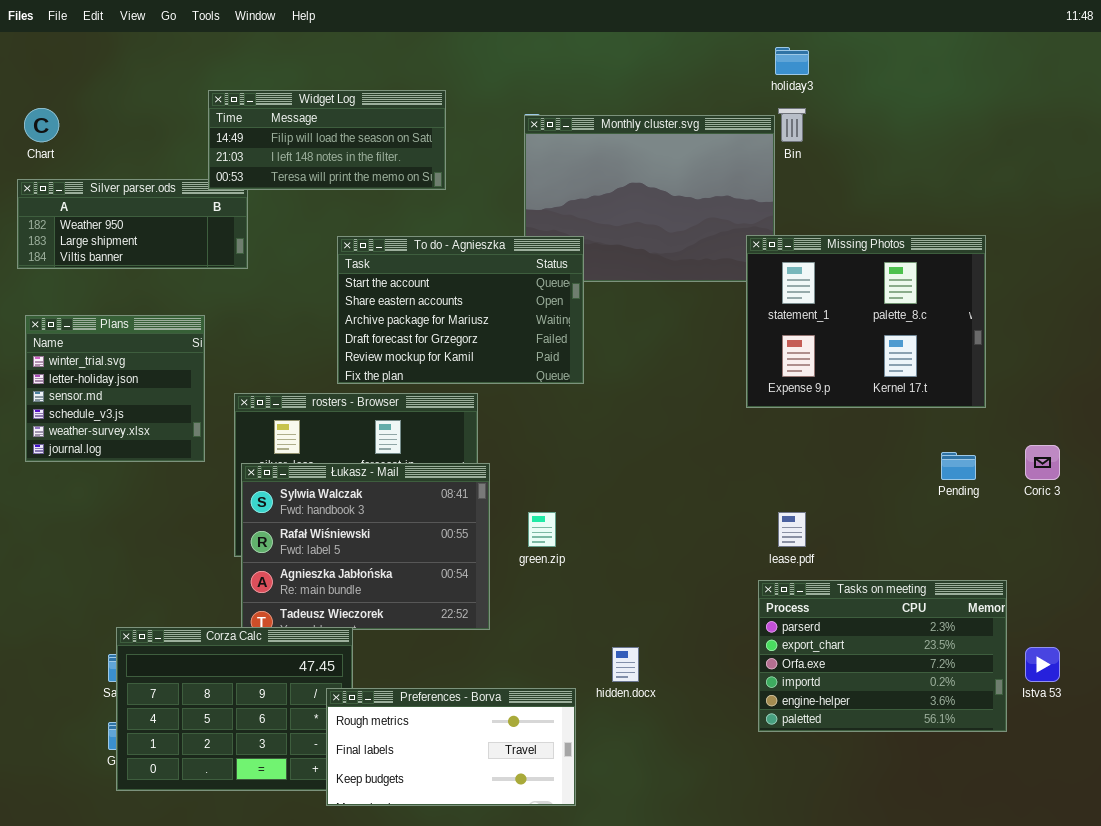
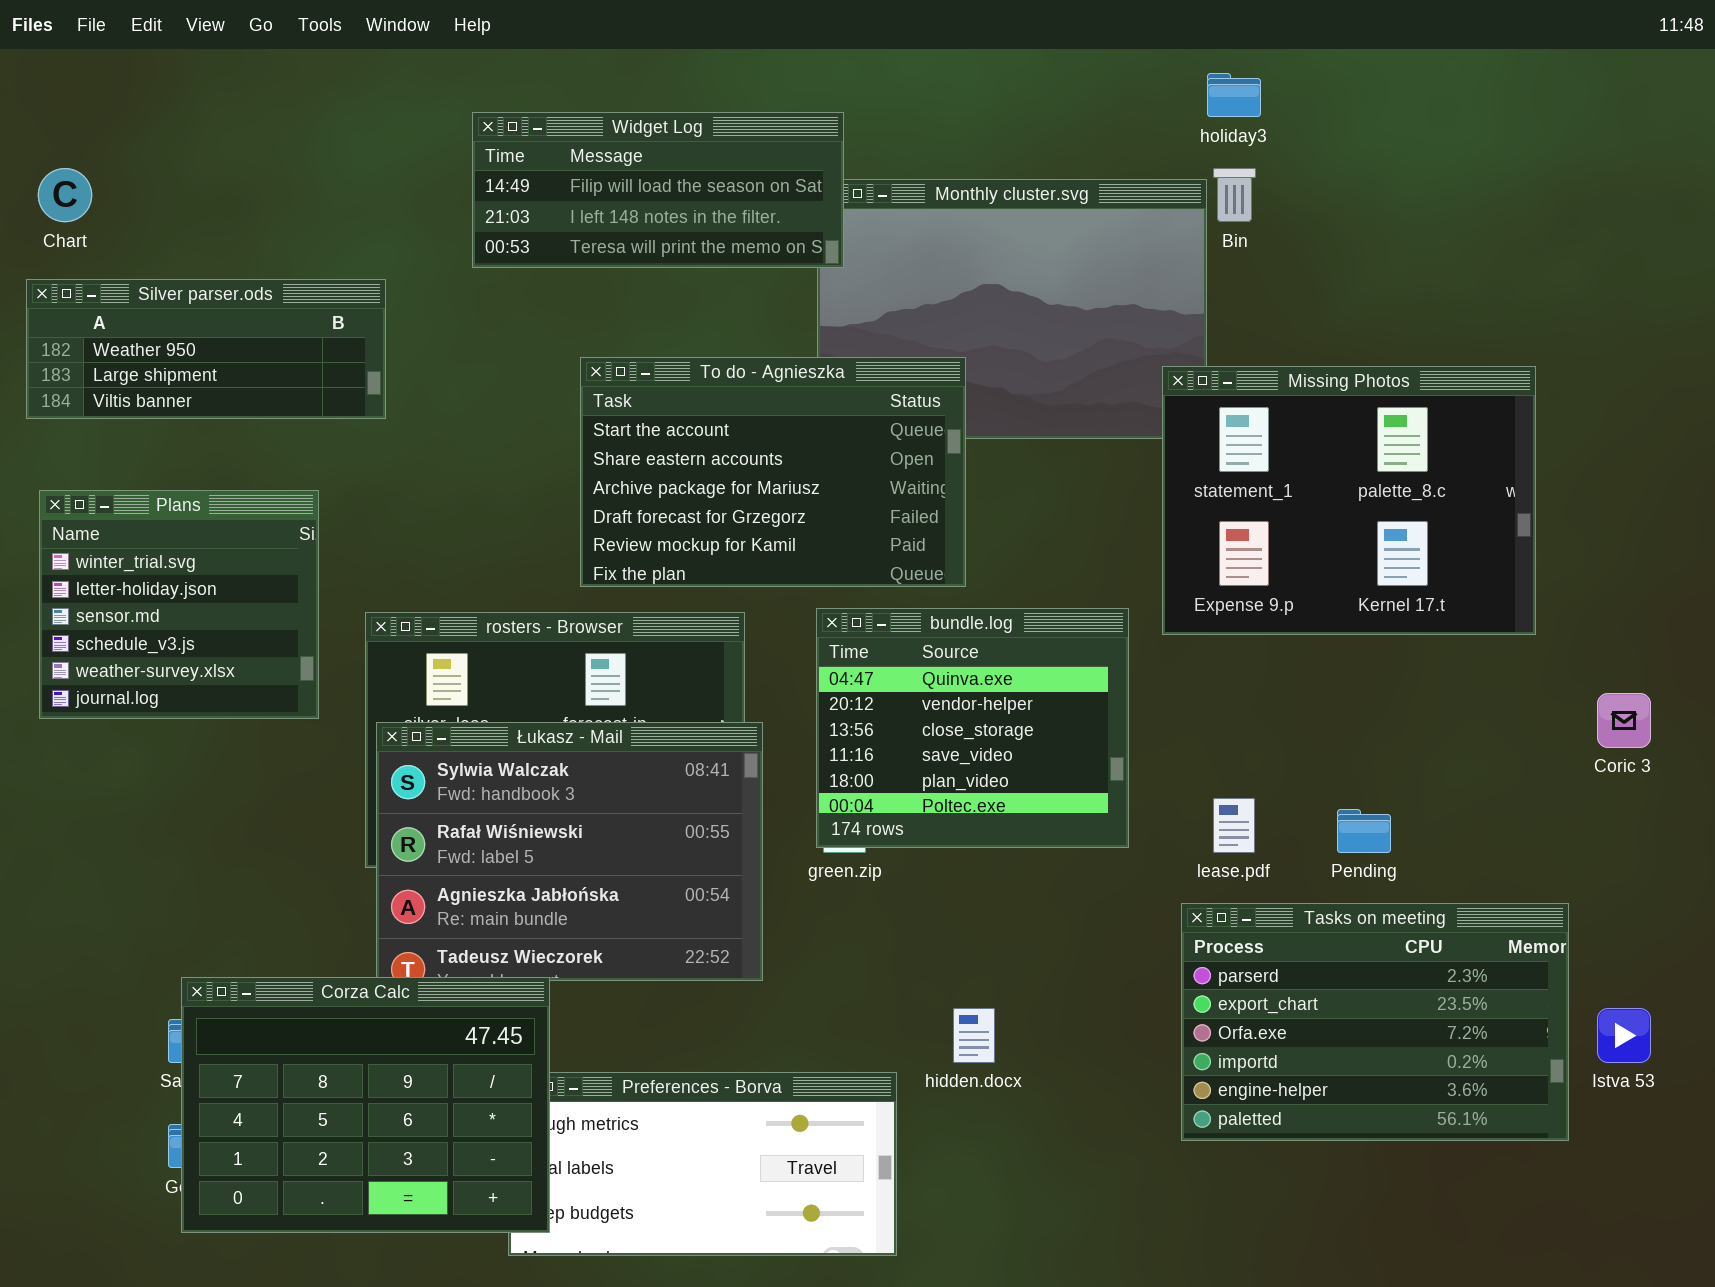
Widget Log: [208,90,446,190] -> [472,112,844,268], moved
To do - Agnieszka: [337,236,584,384] -> [580,357,966,587], moved
bundle.log: none -> [816,608,1129,848], opened
Pending: [941,452,976,480] -> [1337,809,1391,853], moved
Corza Calc: [116,627,353,791] -> [181,977,550,1233], raised

